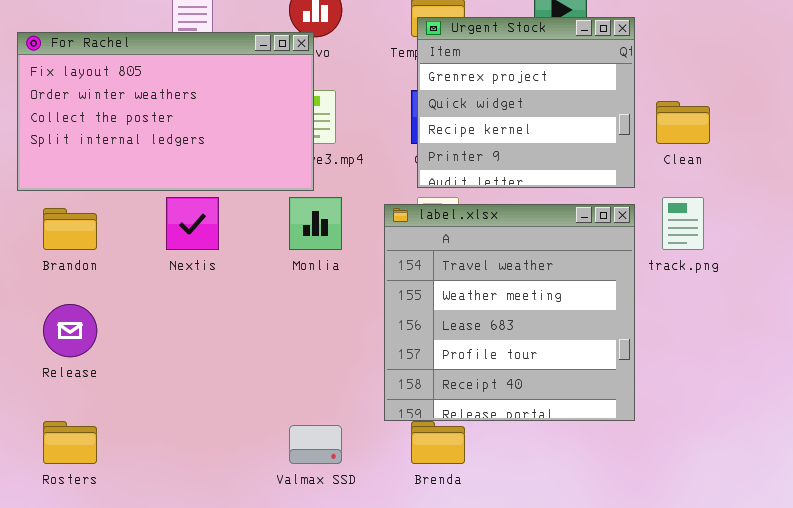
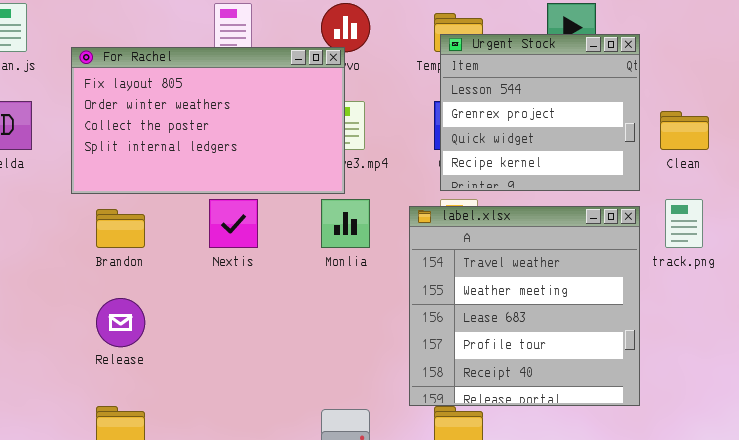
Urgent Stock: [417,17,635,188] -> [440,34,640,191], scrolled up 1 row

